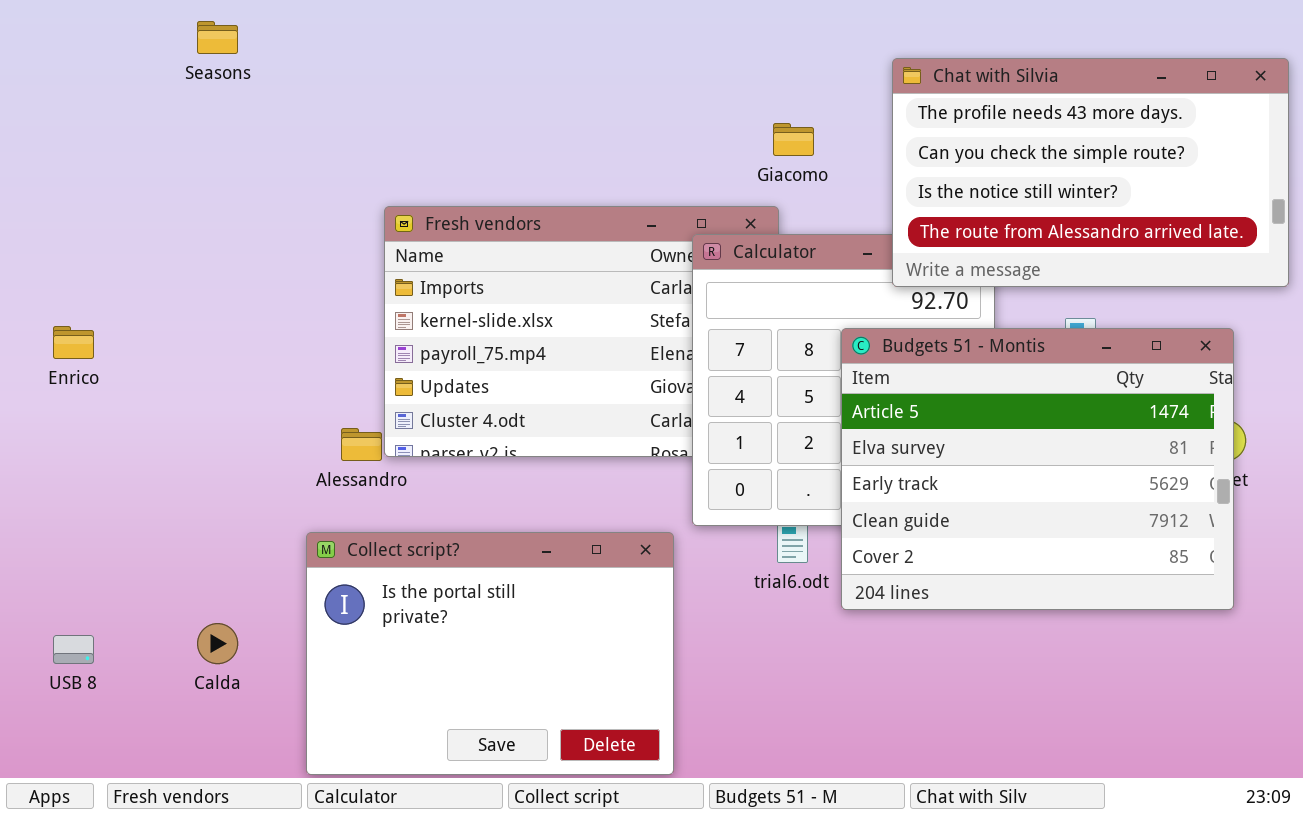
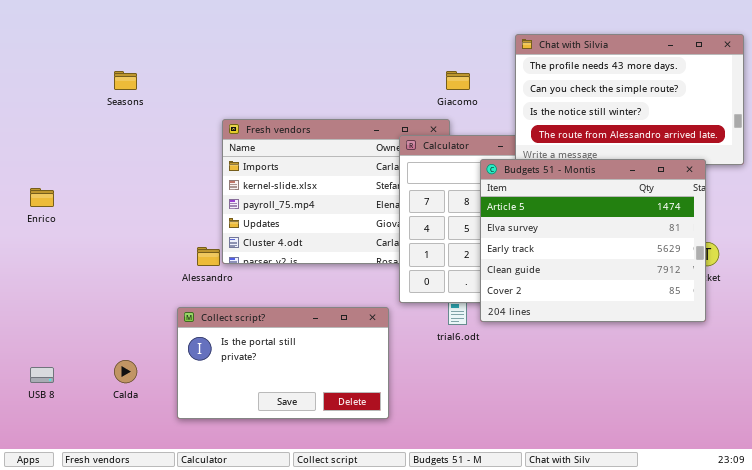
Seasons: [197,21,238,54] -> [114,71,137,90], moved
Budgets 51 - Montis: [841,328,1234,610] -> [480,159,706,322], moved
Collect script?: [306,532,674,775] -> [177,307,389,419], resized

